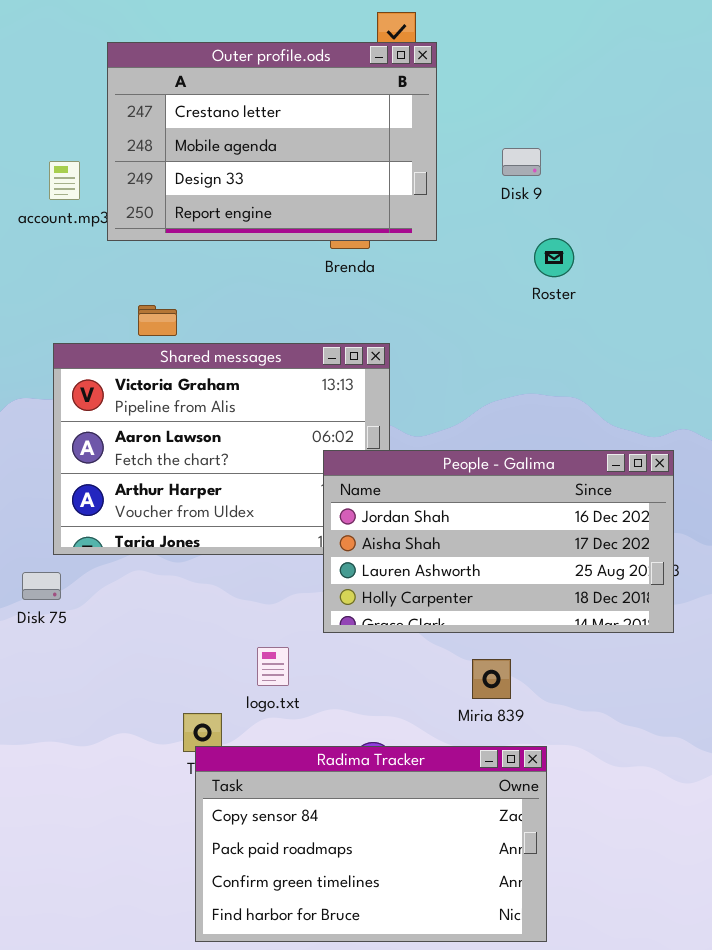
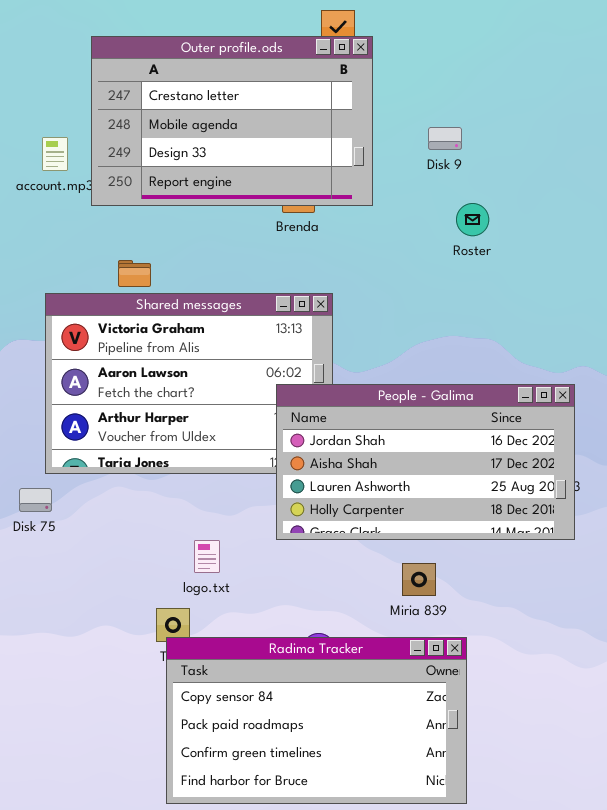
logo.txt: [257,647,289,686] -> [194,540,220,573], moved

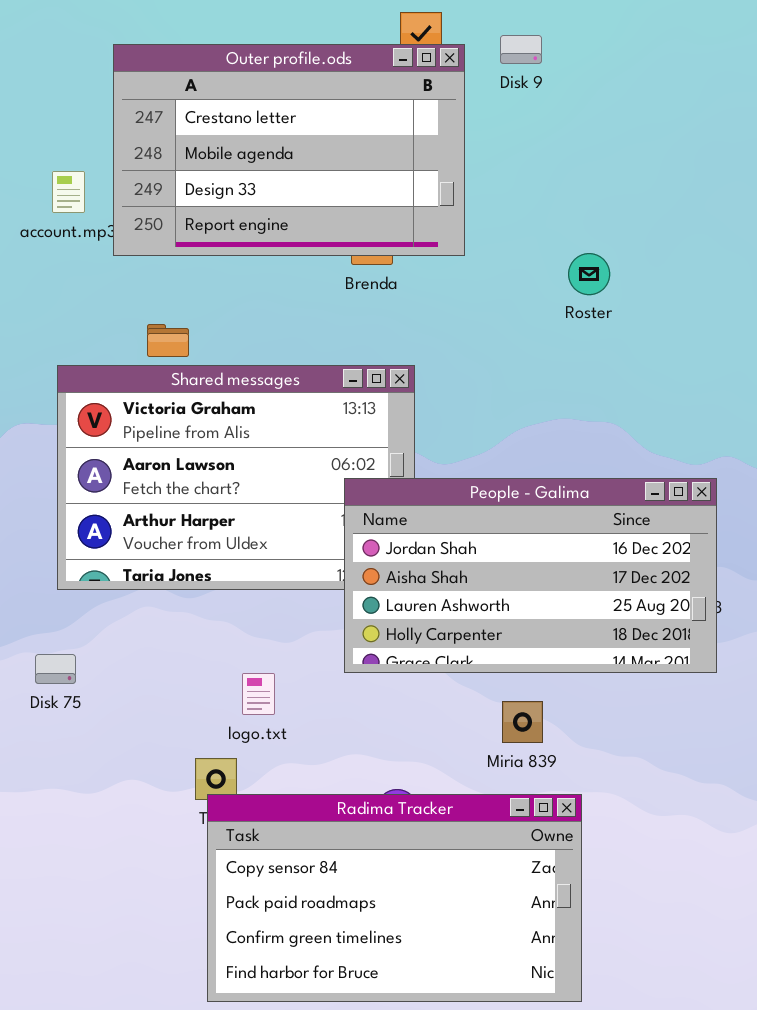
Disk 9: [428,127,462,150] -> [500,35,542,64], moved
Disk 75: [19,488,52,512] -> [35,654,76,684], moved

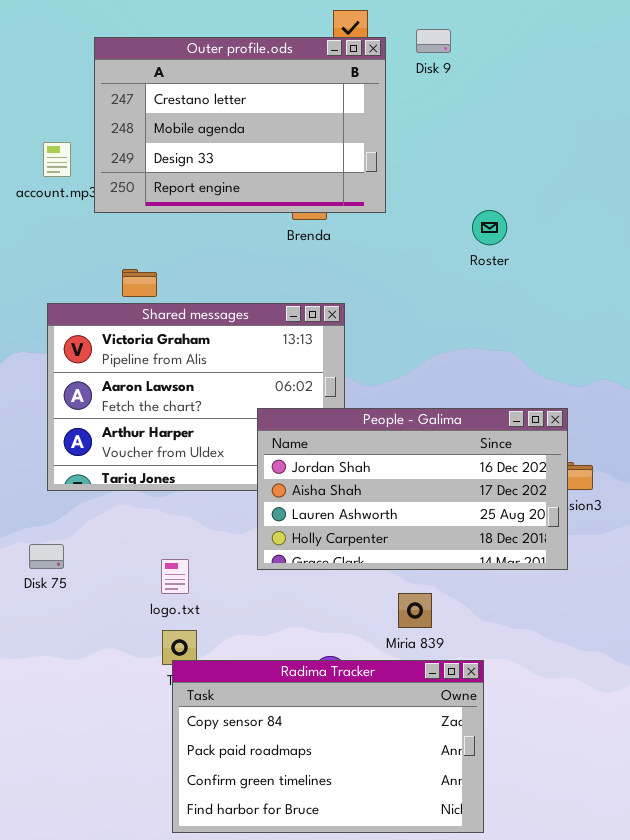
People - Galima: [344,478,717,673] -> [257,408,568,570], moved
logo.txt: [242,673,275,715] -> [161,559,189,594], moved
Miria 839: [502,701,543,743] -> [398,593,432,628], moved

